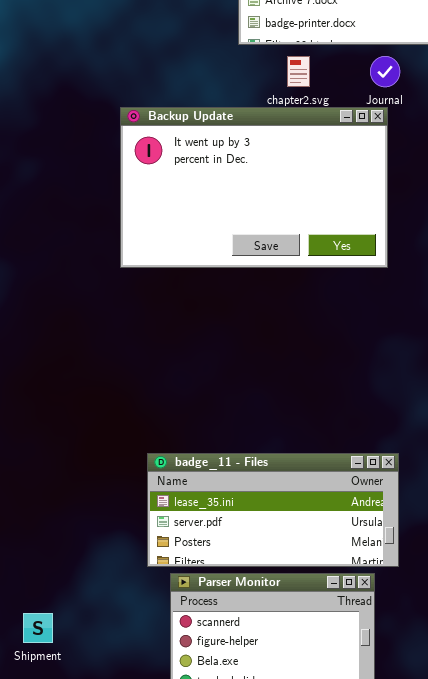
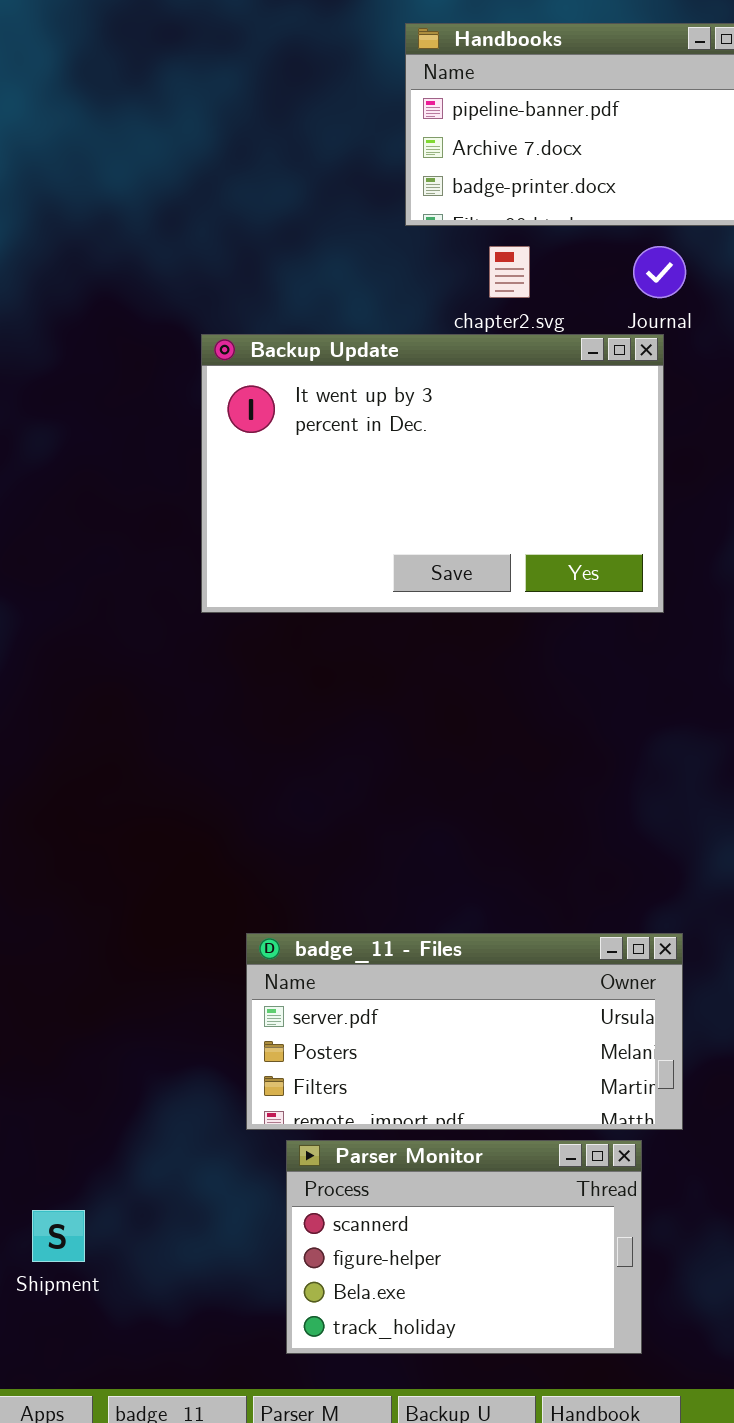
badge_11 - Files: [147,453,399,567] -> [246,933,683,1130], scrolled down 1 row

